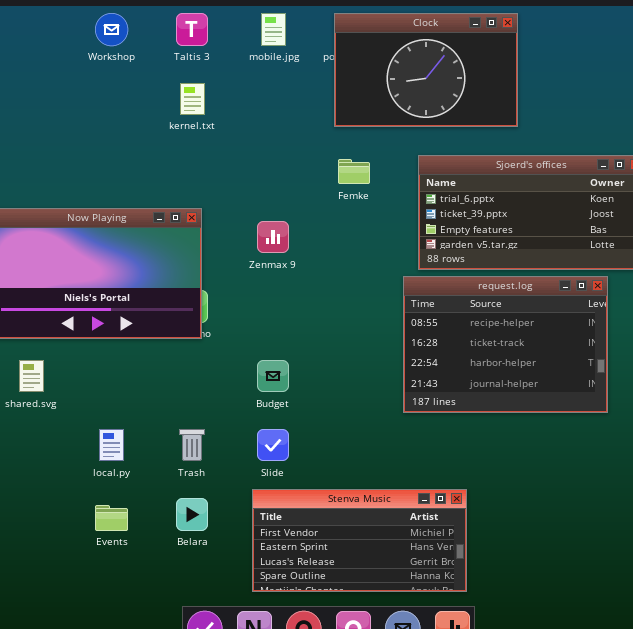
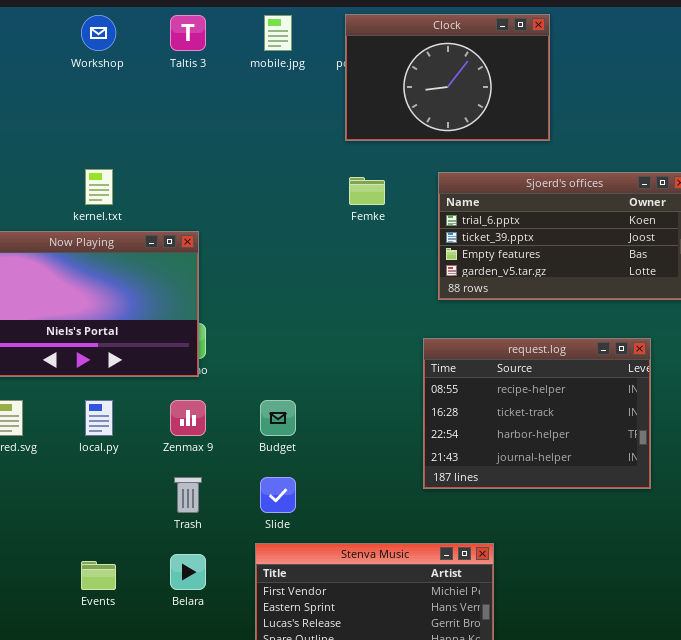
kernel.txt: [180,83,205,115] -> [85,169,113,205], moved
Zenmax 9: [257,221,289,253] -> [170,400,206,436], moved
request.log: [403,276,608,413] -> [423,338,651,489], moved
local.py: [99,429,124,461] -> [85,400,113,436], moved

